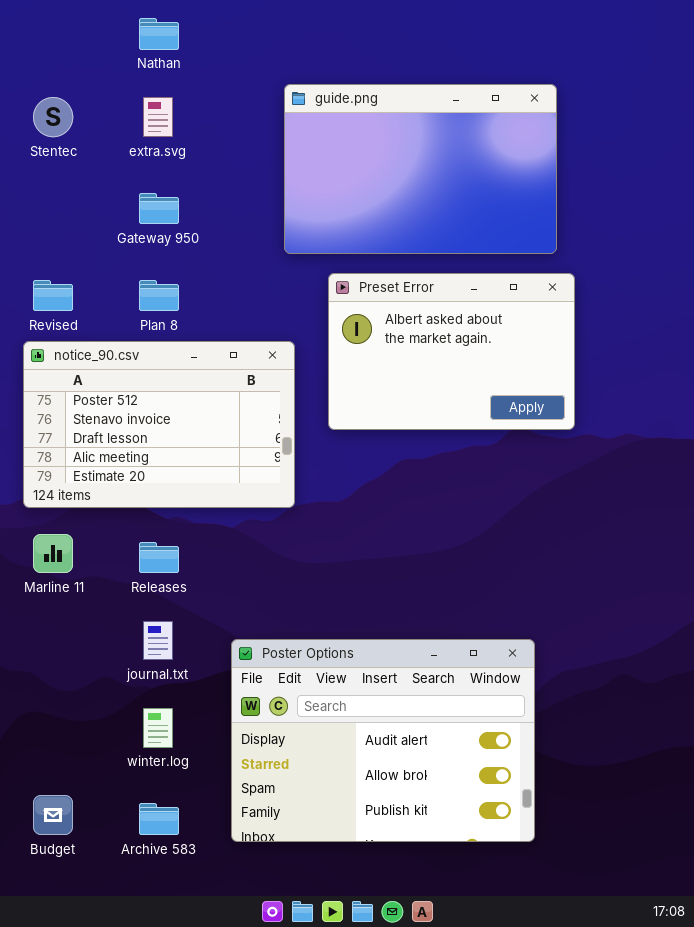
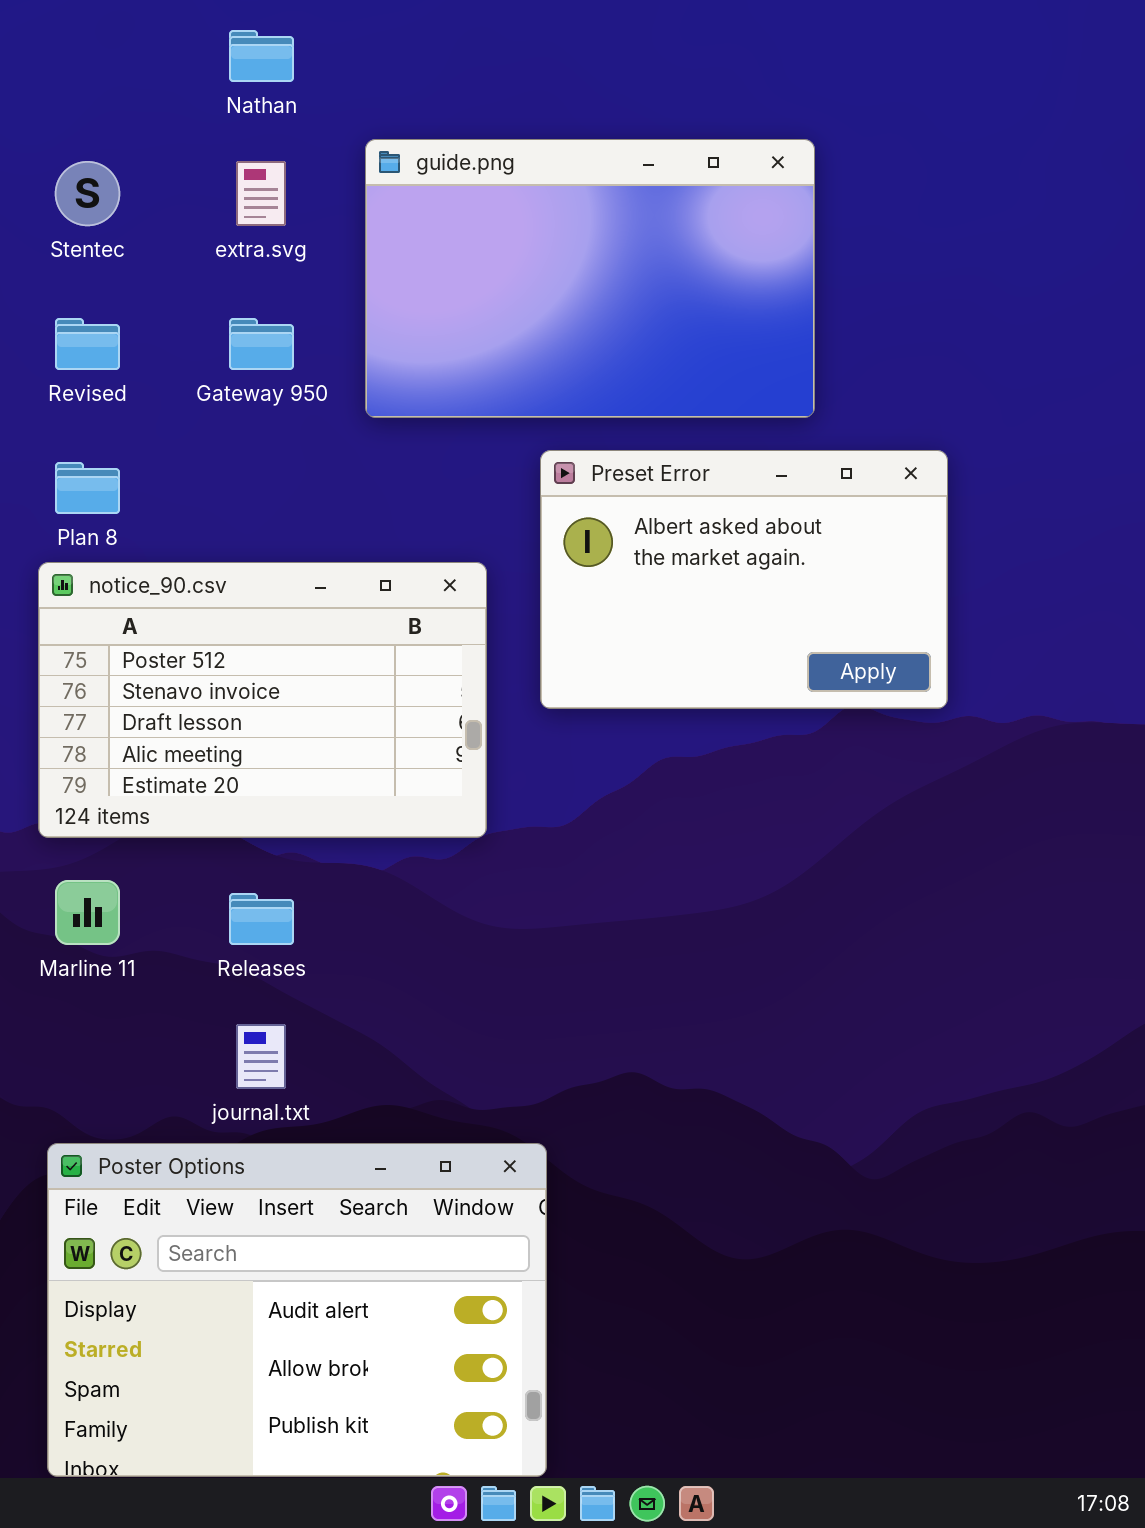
guide.png: [284,84,557,254] -> [365,139,815,418], moved
Revised: [33,280,73,311] -> [55,318,120,370], moved
Plan 8: [139,280,179,311] -> [55,462,120,514], moved
Poster Options: [231,639,535,842] -> [47,1143,547,1477], moved

